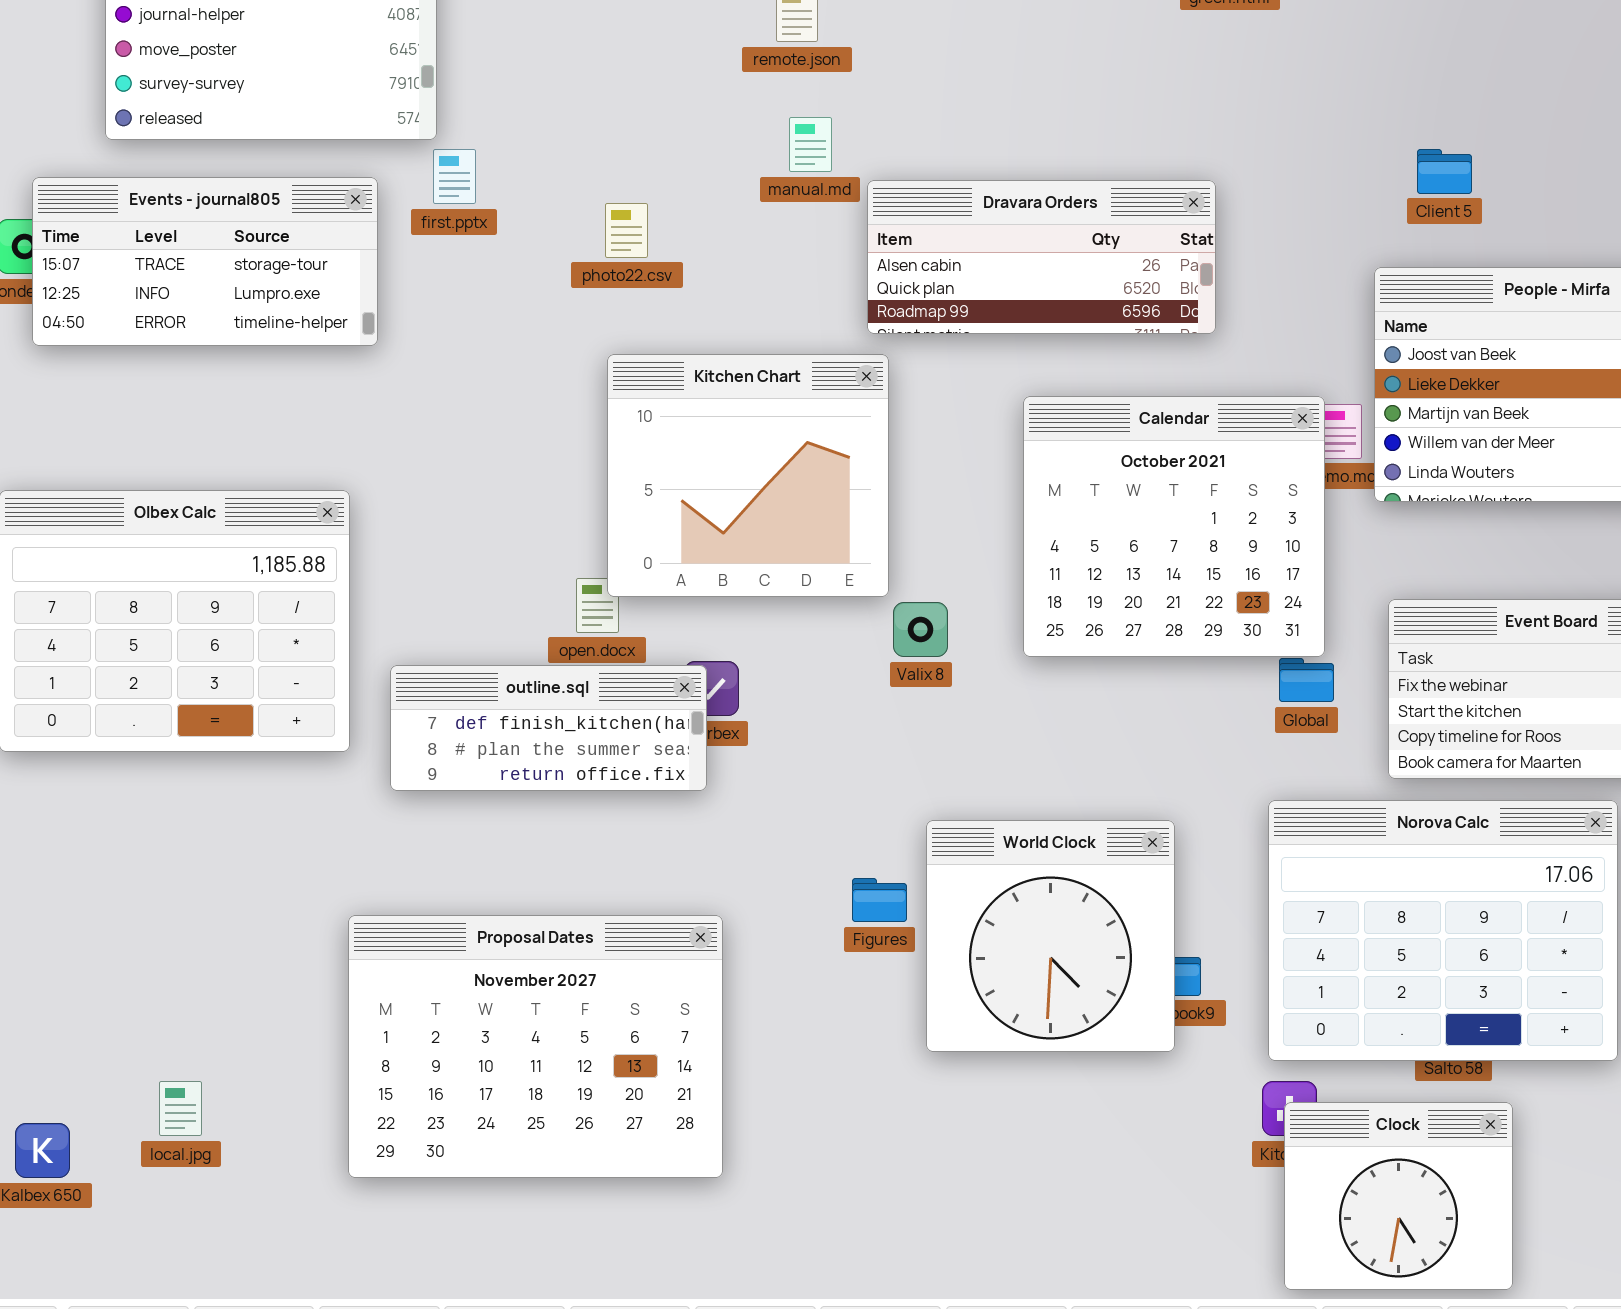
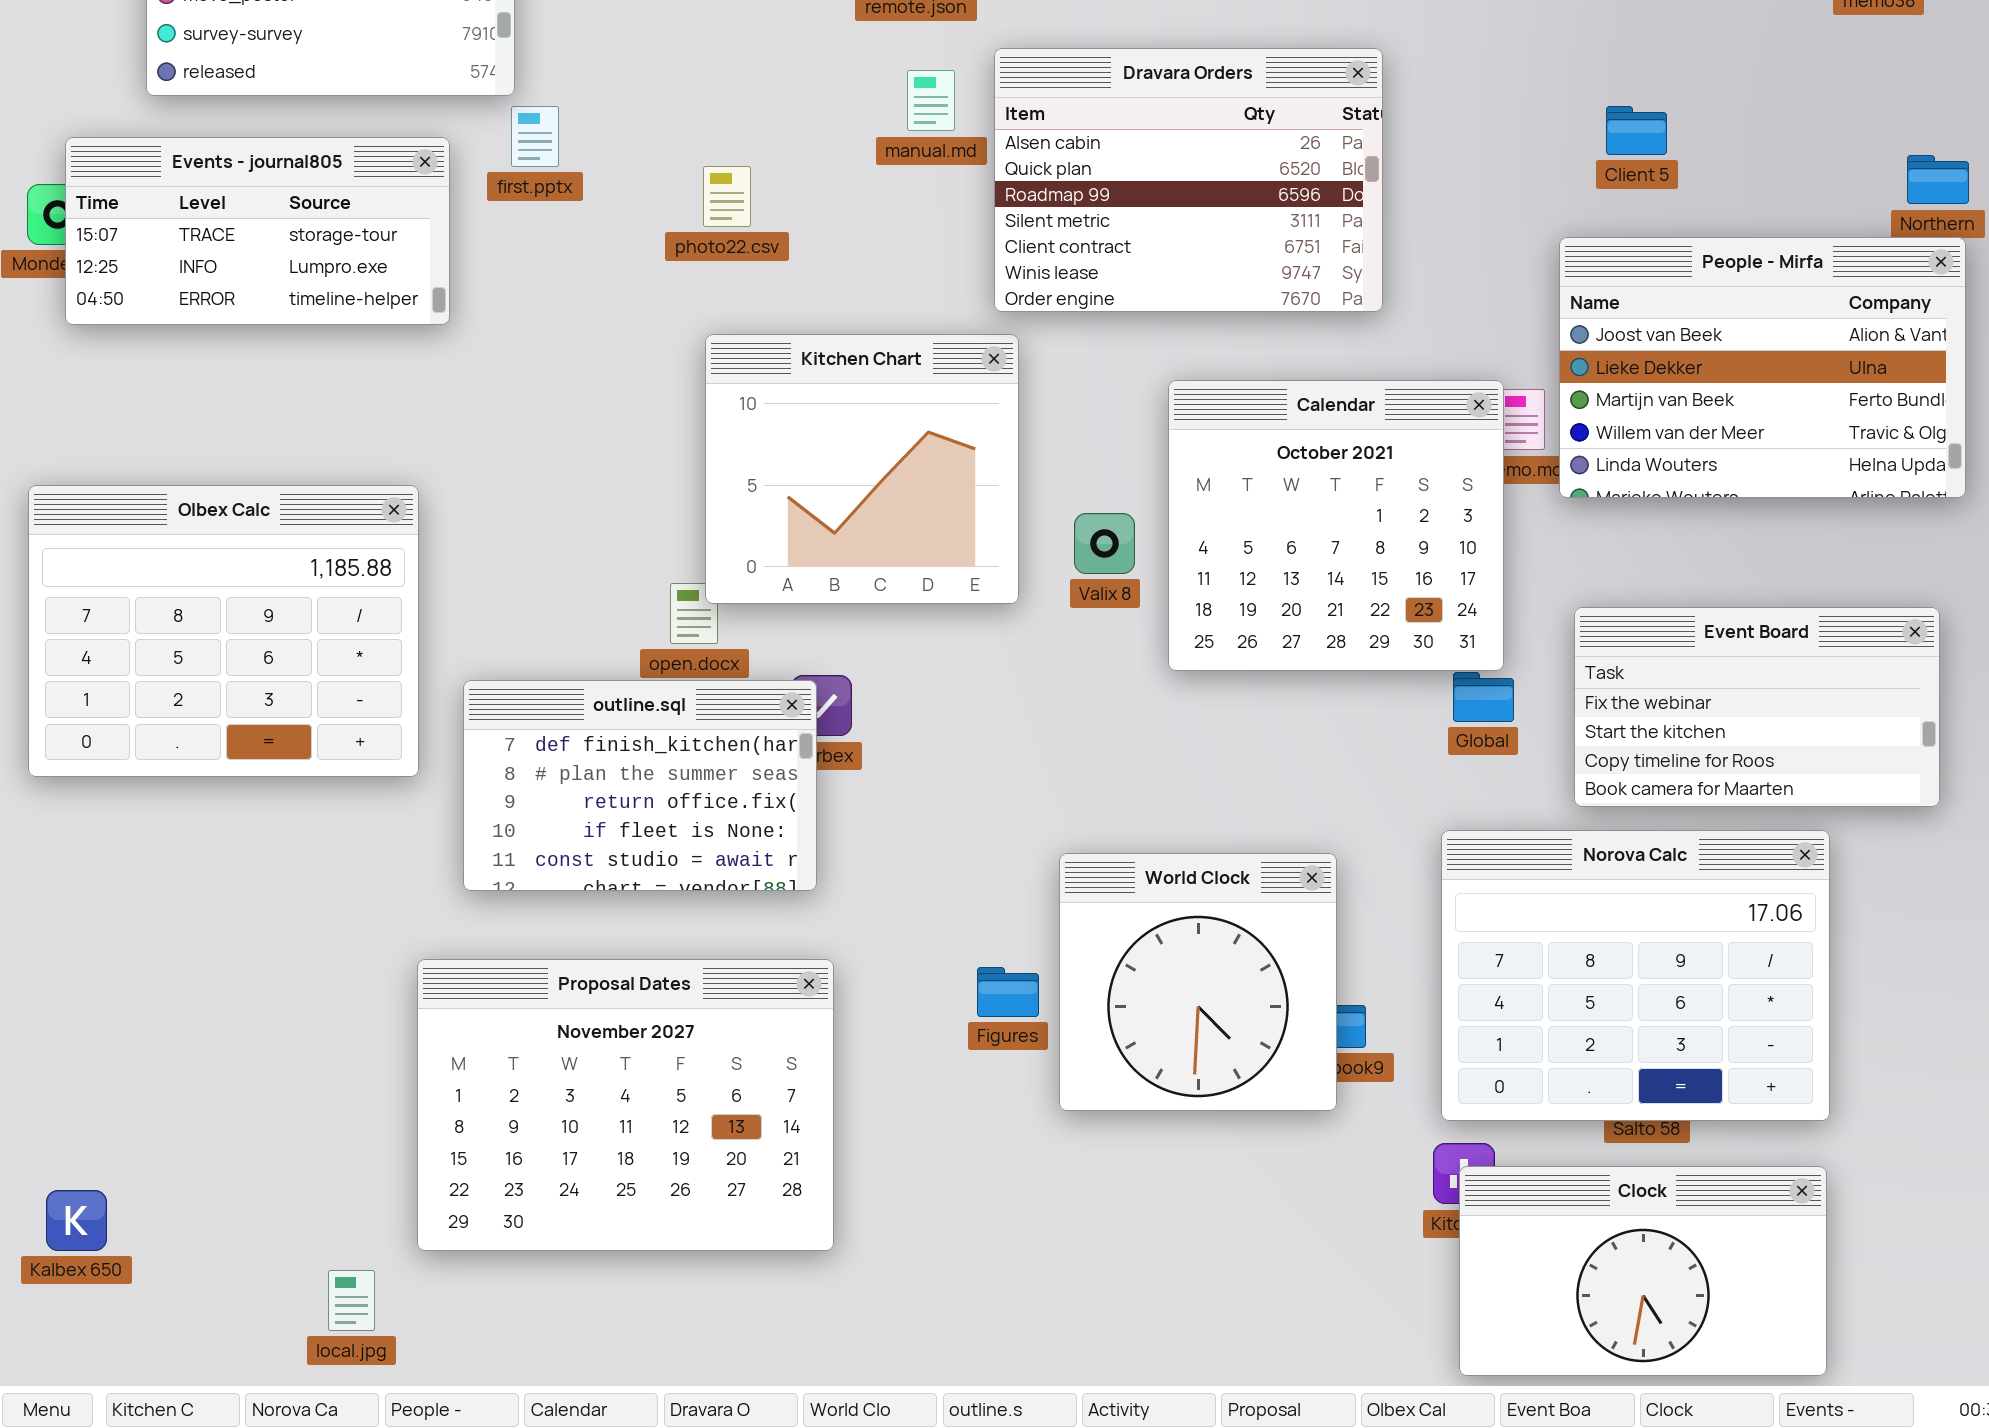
Dravara Orders: [867,180,1216,334] -> [994,48,1383,312], resized
Valix 8: [893,602,948,657] -> [1074,513,1135,574], moved
outline.sql: [390,665,707,791] -> [463,680,817,891], resized
Figures: [852,878,907,922] -> [977,967,1039,1017], moved
local.jpg: [159,1081,202,1136] -> [328,1270,375,1331], moved
Clock: [1284,1102,1513,1290] -> [1459,1166,1827,1376], resized

